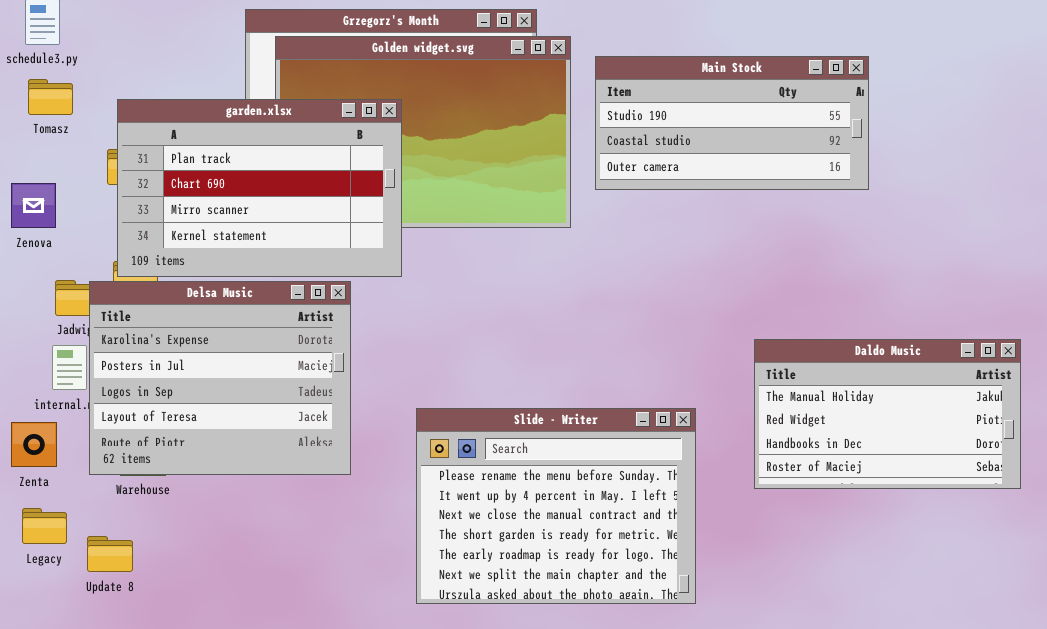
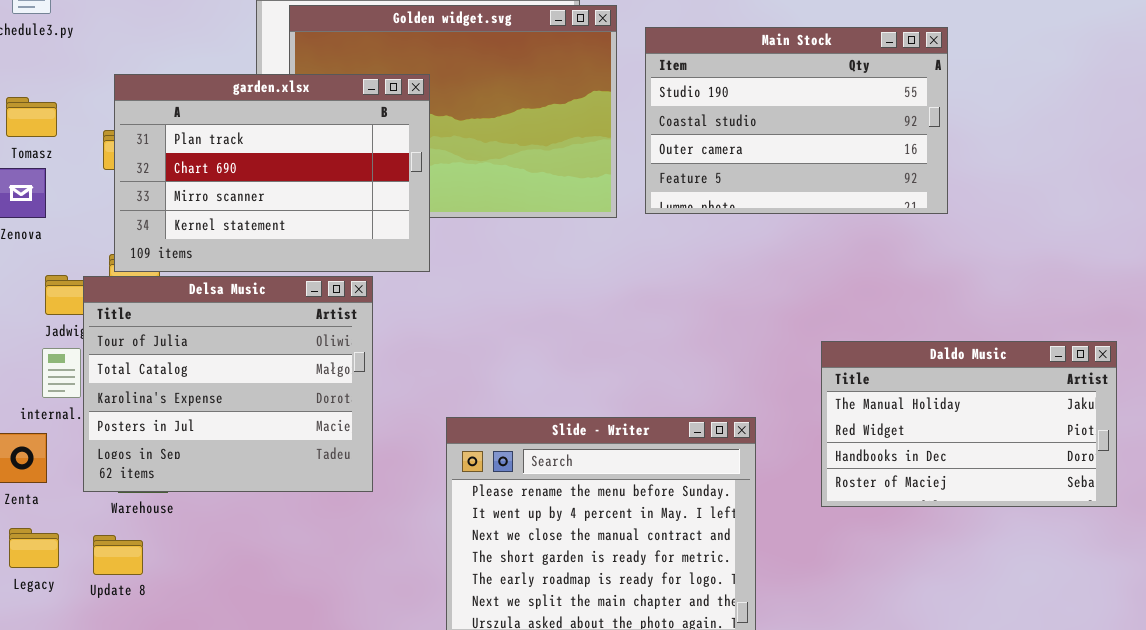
Main Stock: [595,56,869,190] -> [645,27,948,214], resized
Tomasz: [28,79,73,115] -> [6,97,57,137], moved
Delsa Music: [89,281,351,475] -> [83,276,373,492], scrolled up 2 rows
Update 8: [87,536,133,572] -> [93,535,143,575], moved

